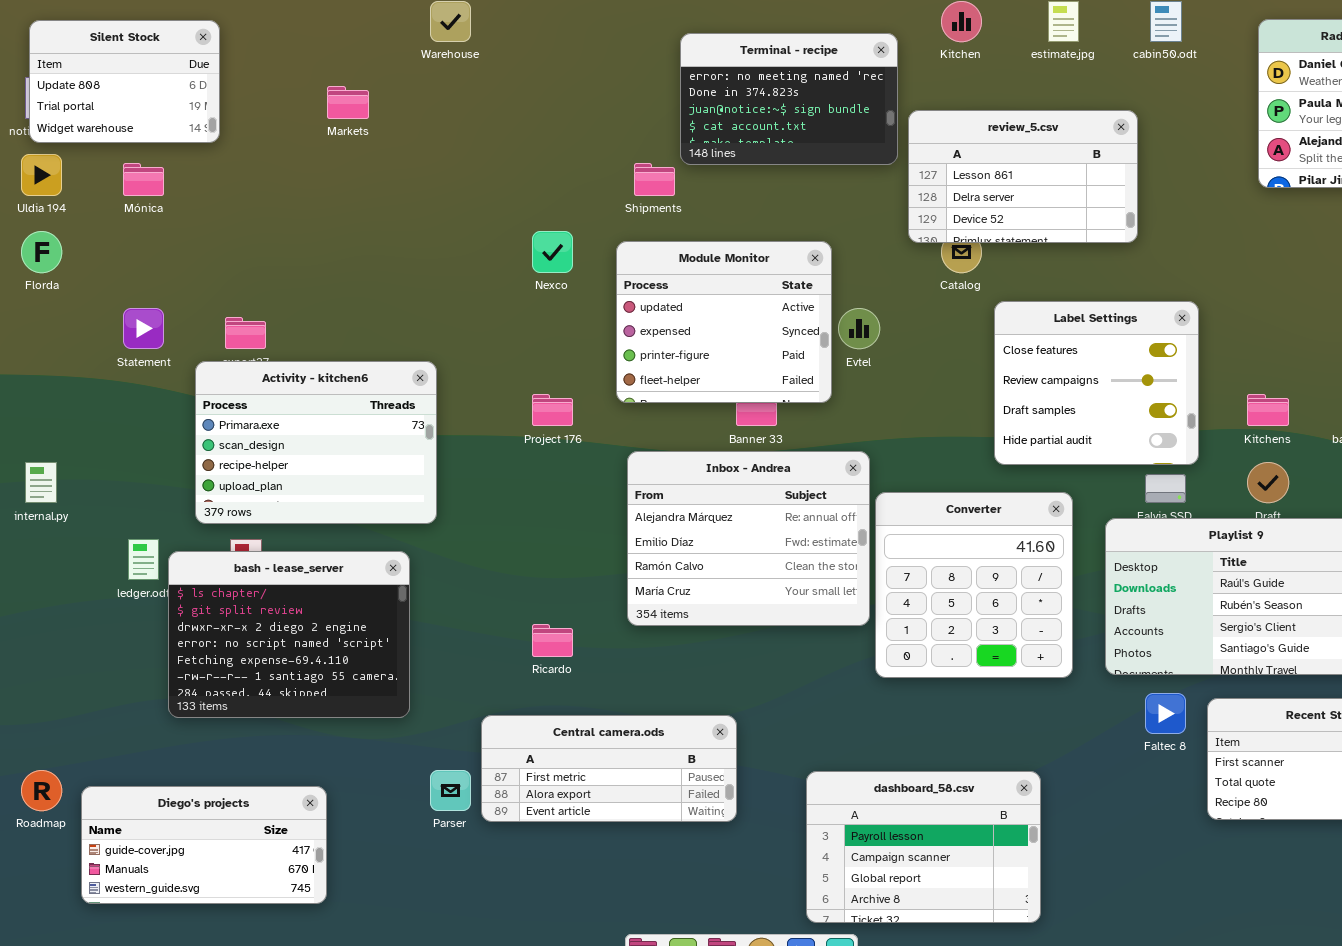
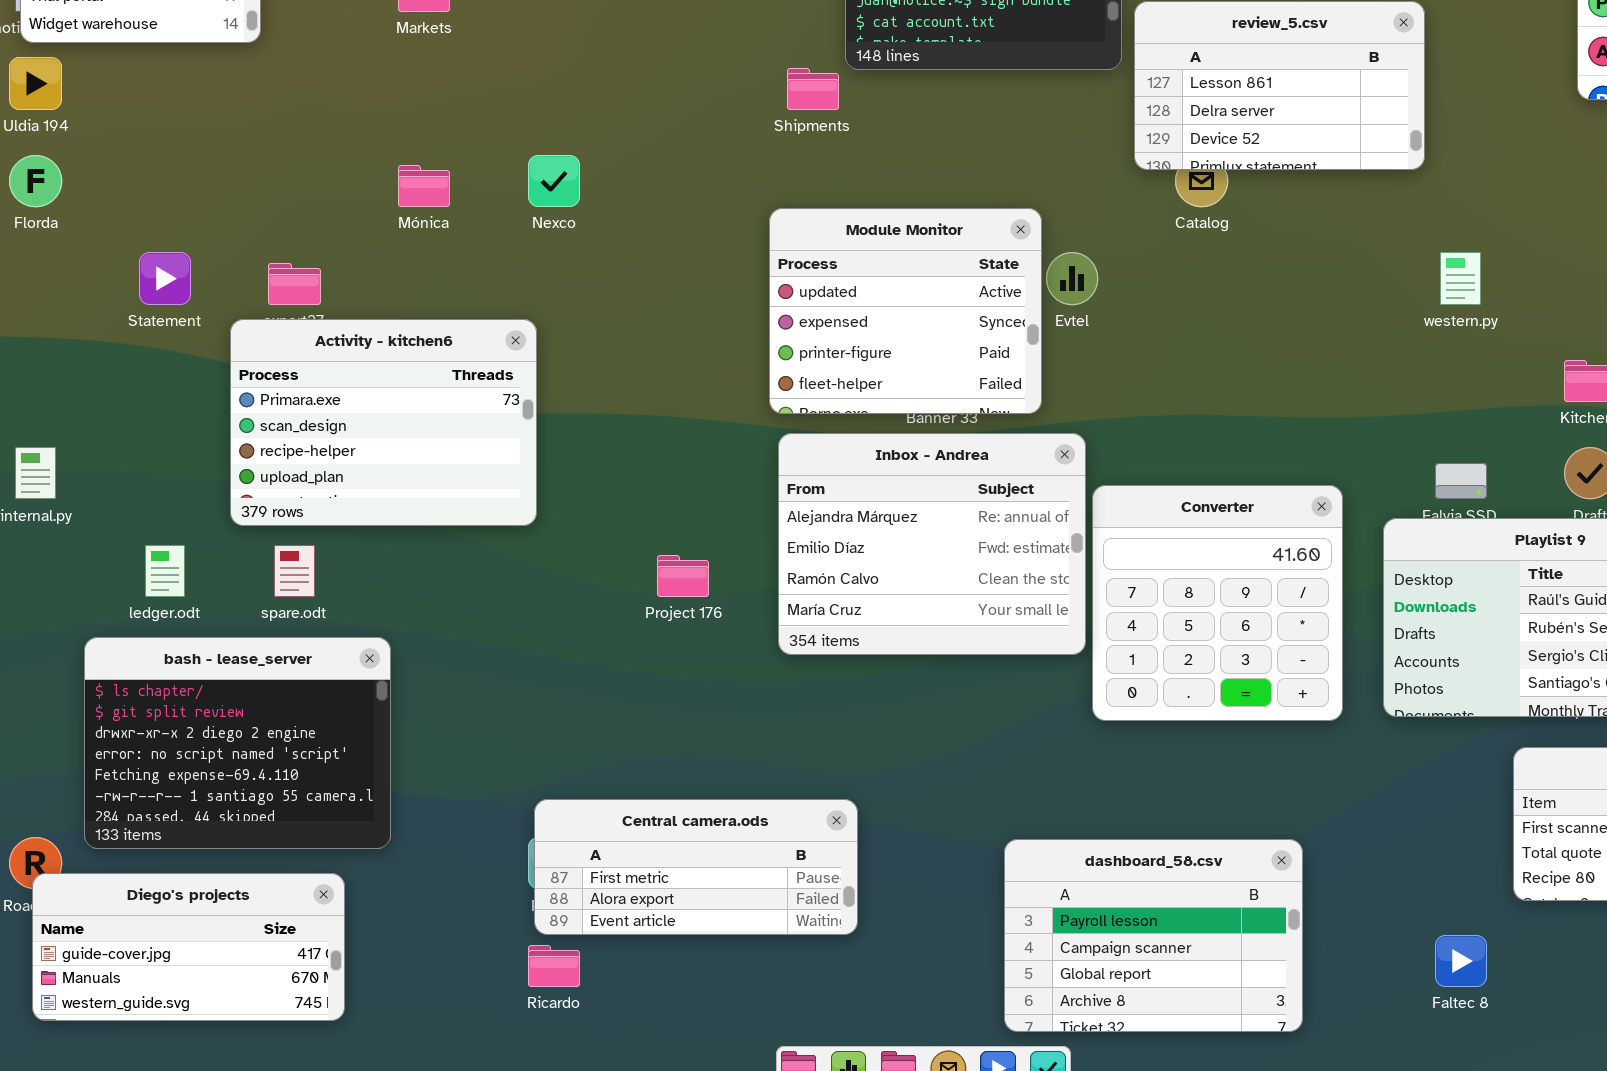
Mónica: [123,163,164,196] -> [398,165,450,207], moved
Nexco: [532,231,573,273] -> [528,155,580,207], moved
Module Monitor: [616,241,832,403] -> [769,208,1042,414], moved
Label Settings: [994,301,1199,465] -> none, closed
Project 176: [532,394,573,426] -> [657,555,709,597], moved
bash - lease_server: [168,551,410,718] -> [84,637,391,849], moved
Ricardo: [532,624,573,657] -> [528,945,580,987], moved
Faltec 8: [1145,693,1186,734] -> [1435,935,1487,987], moved
Central camera.ods: [481,715,737,822] -> [534,799,858,935], moved
Diego's projects: [81,786,327,904] -> [32,873,345,1021], moved

